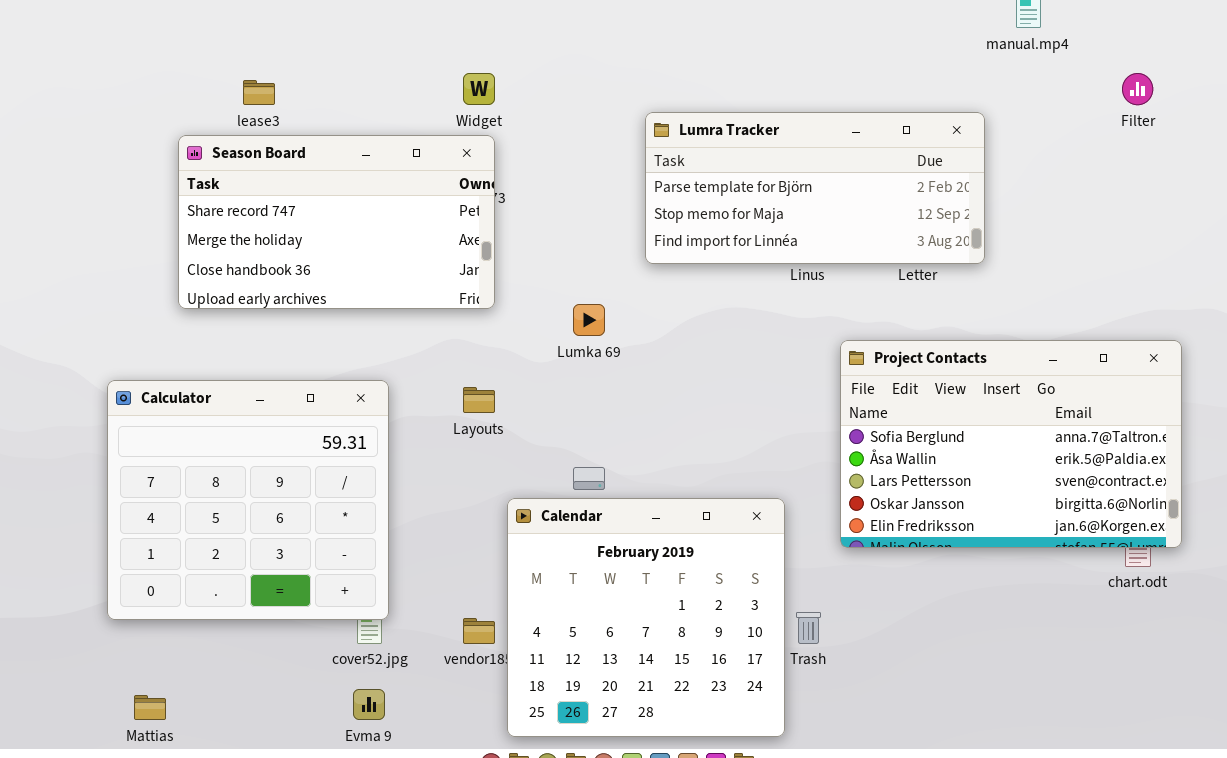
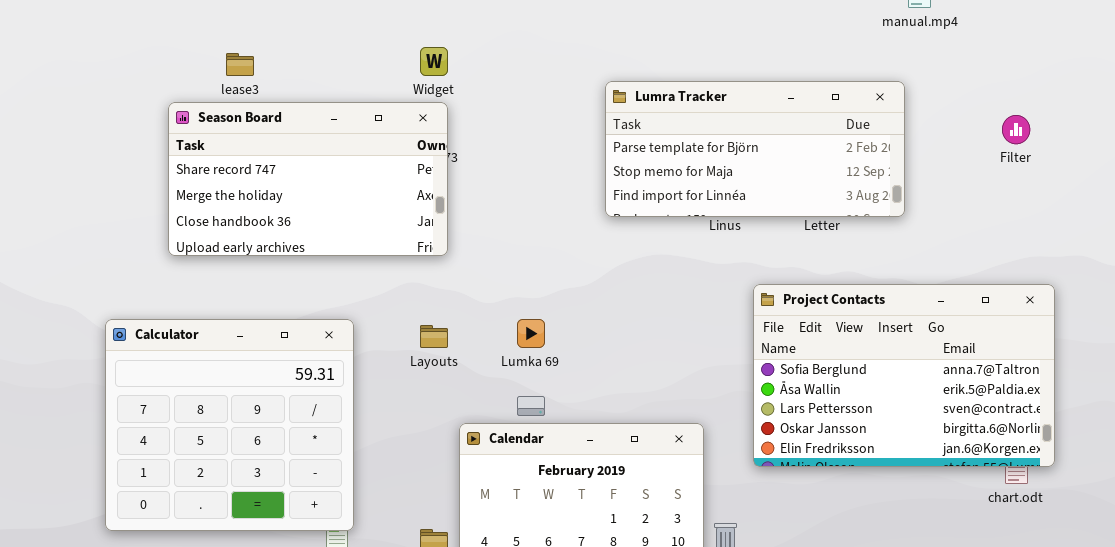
Filter: [1122,73,1153,105] -> [1002,115,1030,144], moved
Lumra Tracker: [645,112,985,264] -> [605,81,905,217], moved
Lumka 69: [573,304,605,336] -> [517,319,545,348], moved

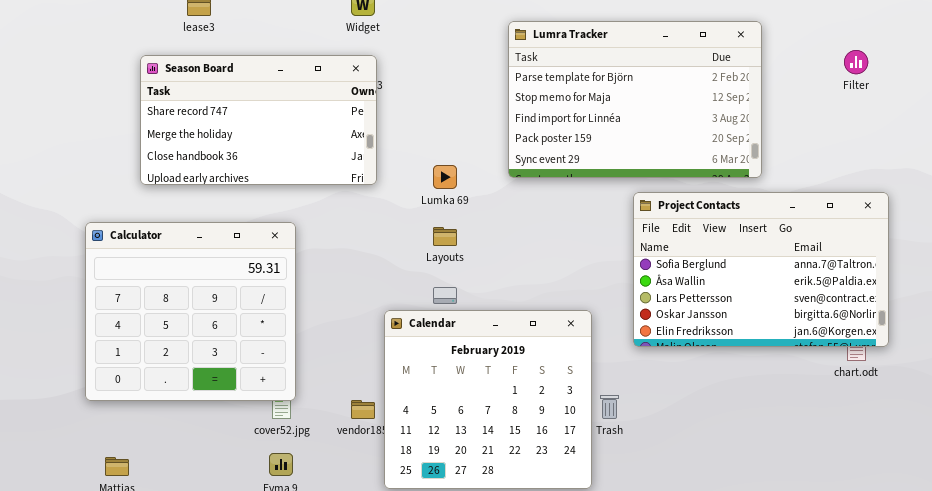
Lumra Tracker: [605,81,905,217] -> [508,21,762,178], resized
Season Board: [168,102,448,256] -> [140,55,377,185], moved
Lumka 69: [517,319,545,348] -> [433,165,457,189], moved
Layouts: [420,325,448,348] -> [433,227,457,246], moved

